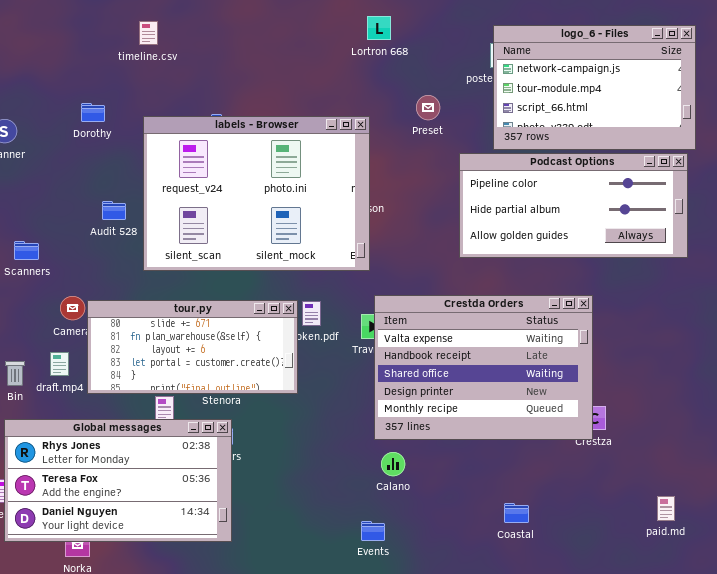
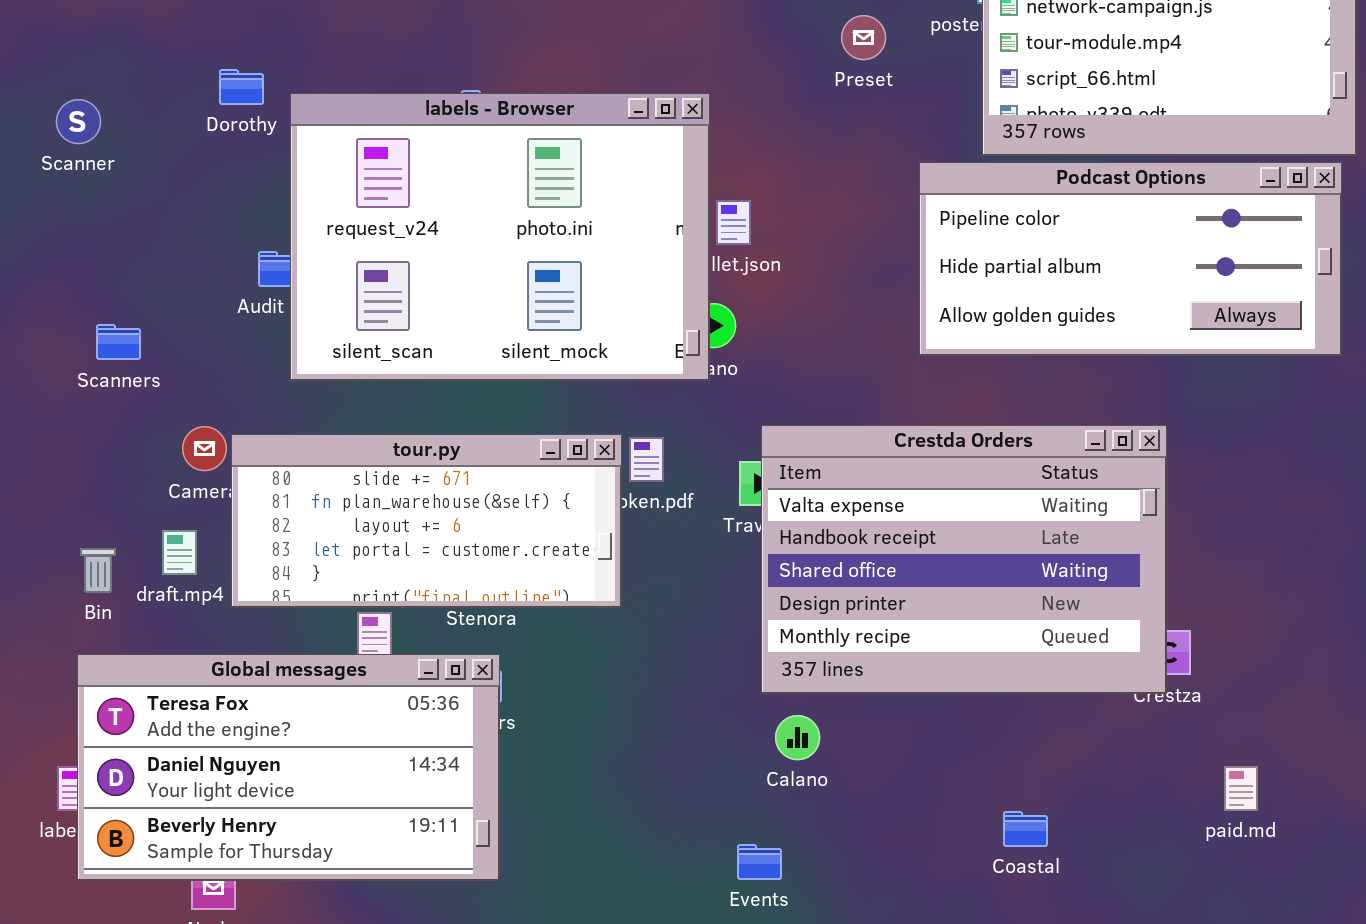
Preset: [416,95,440,120] -> [841,15,886,60], moved
labels - Browser: [143,116,370,271] -> [290,93,710,381], moved
Global messages: [4,419,232,542] -> [77,654,500,881], scrolled down 1 row
paid.md: [657,496,675,521] -> [1224,766,1258,811], moved

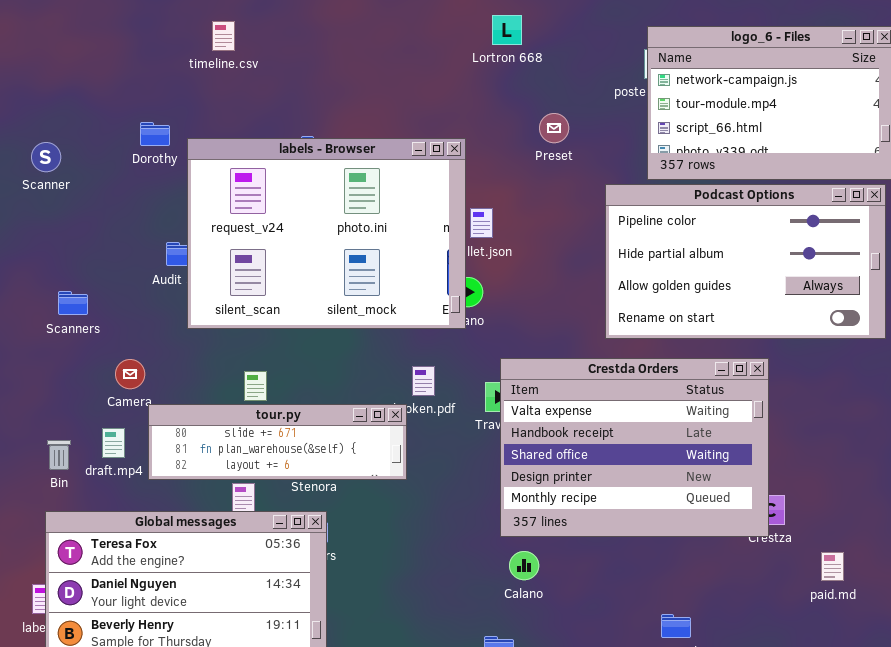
Preset: [841,15,886,60] -> [539,113,569,143], moved
Podcast Options: [919,162,1342,356] -> [605,184,886,339], resized
tour.py: [231,434,622,608] -> [148,404,407,480], resized
paid.md: [1224,766,1258,811] -> [821,552,844,581], moved

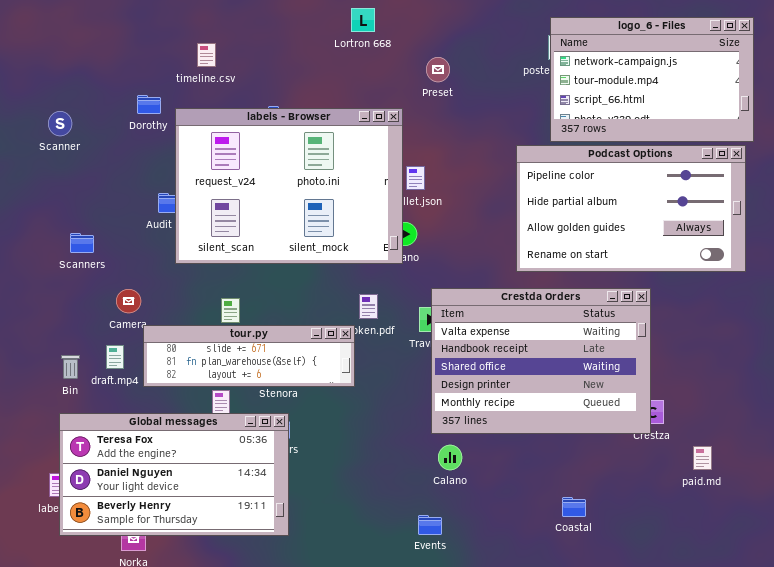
Lortron 668: [492,15,522,45] -> [351,8,375,32], moved
timeline.csv: [212,21,235,51] -> [197,43,216,67], moved
Preset: [539,113,569,143] -> [426,57,450,82], moved

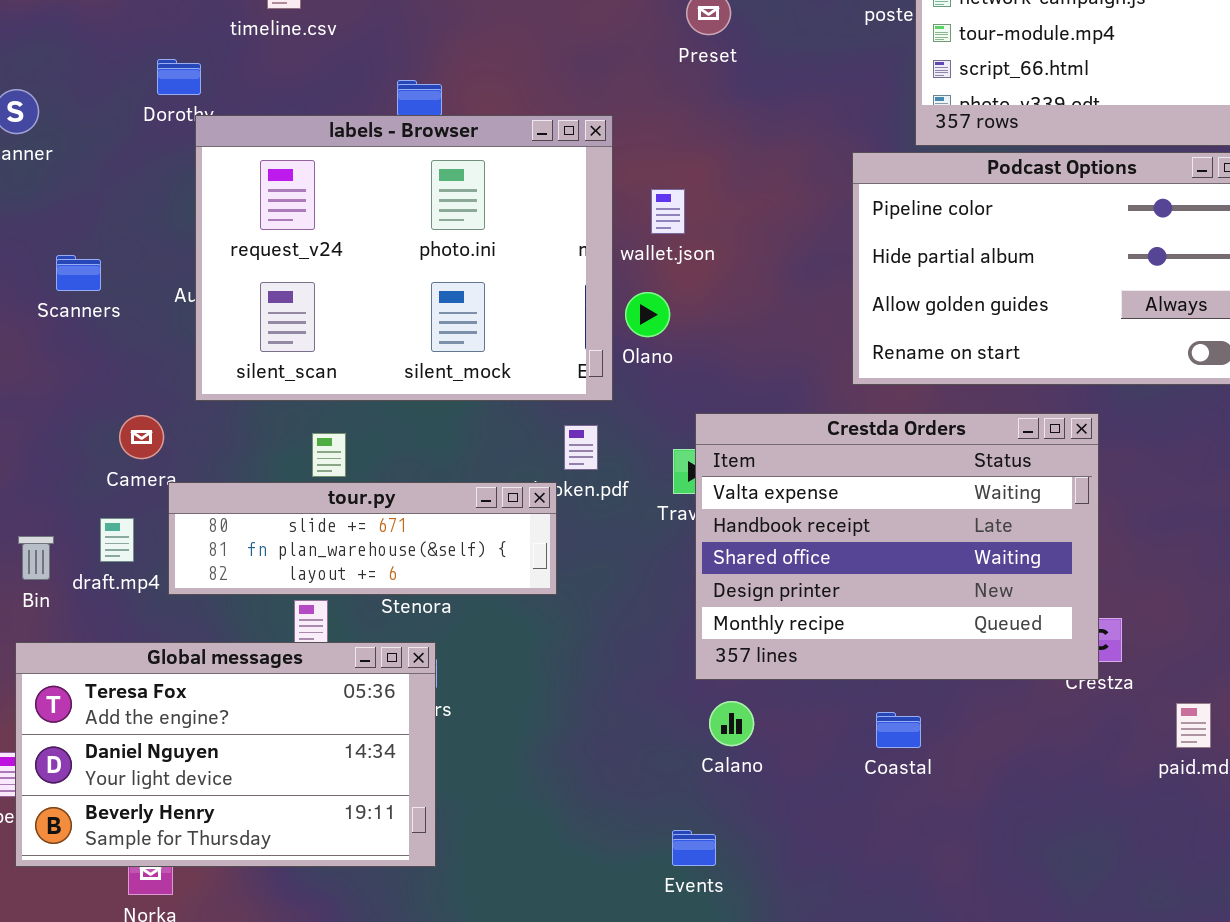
labels - Browser: [175,108,403,264] -> [195,115,613,401], moved
Scanners: [70,233,94,253] -> [56,255,101,291], moved
Coastal: [562,497,586,517] -> [876,712,921,748], moved

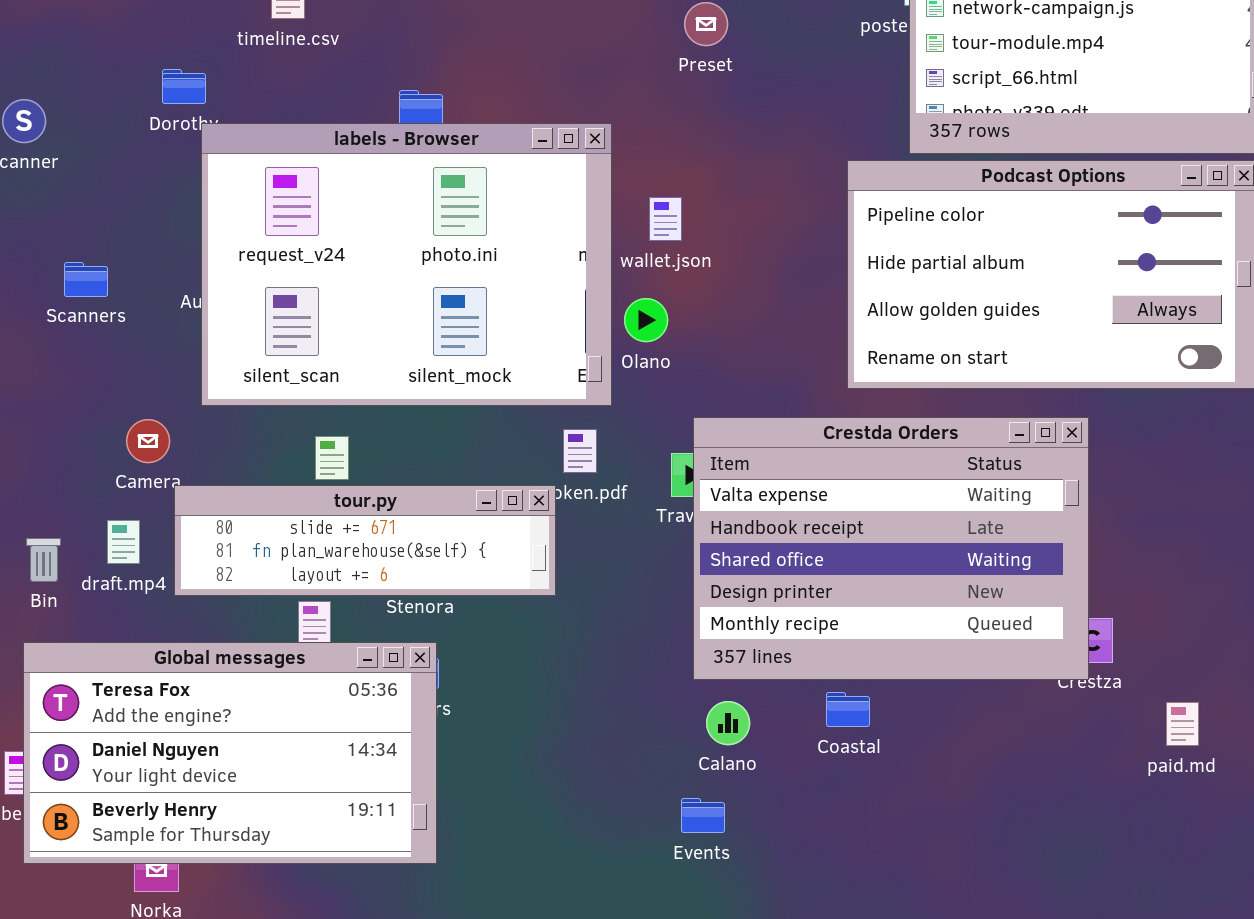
Coastal: [876,712,921,748] -> [826,692,870,727], moved
Events: [672,830,716,866] -> [681,798,725,833], moved

